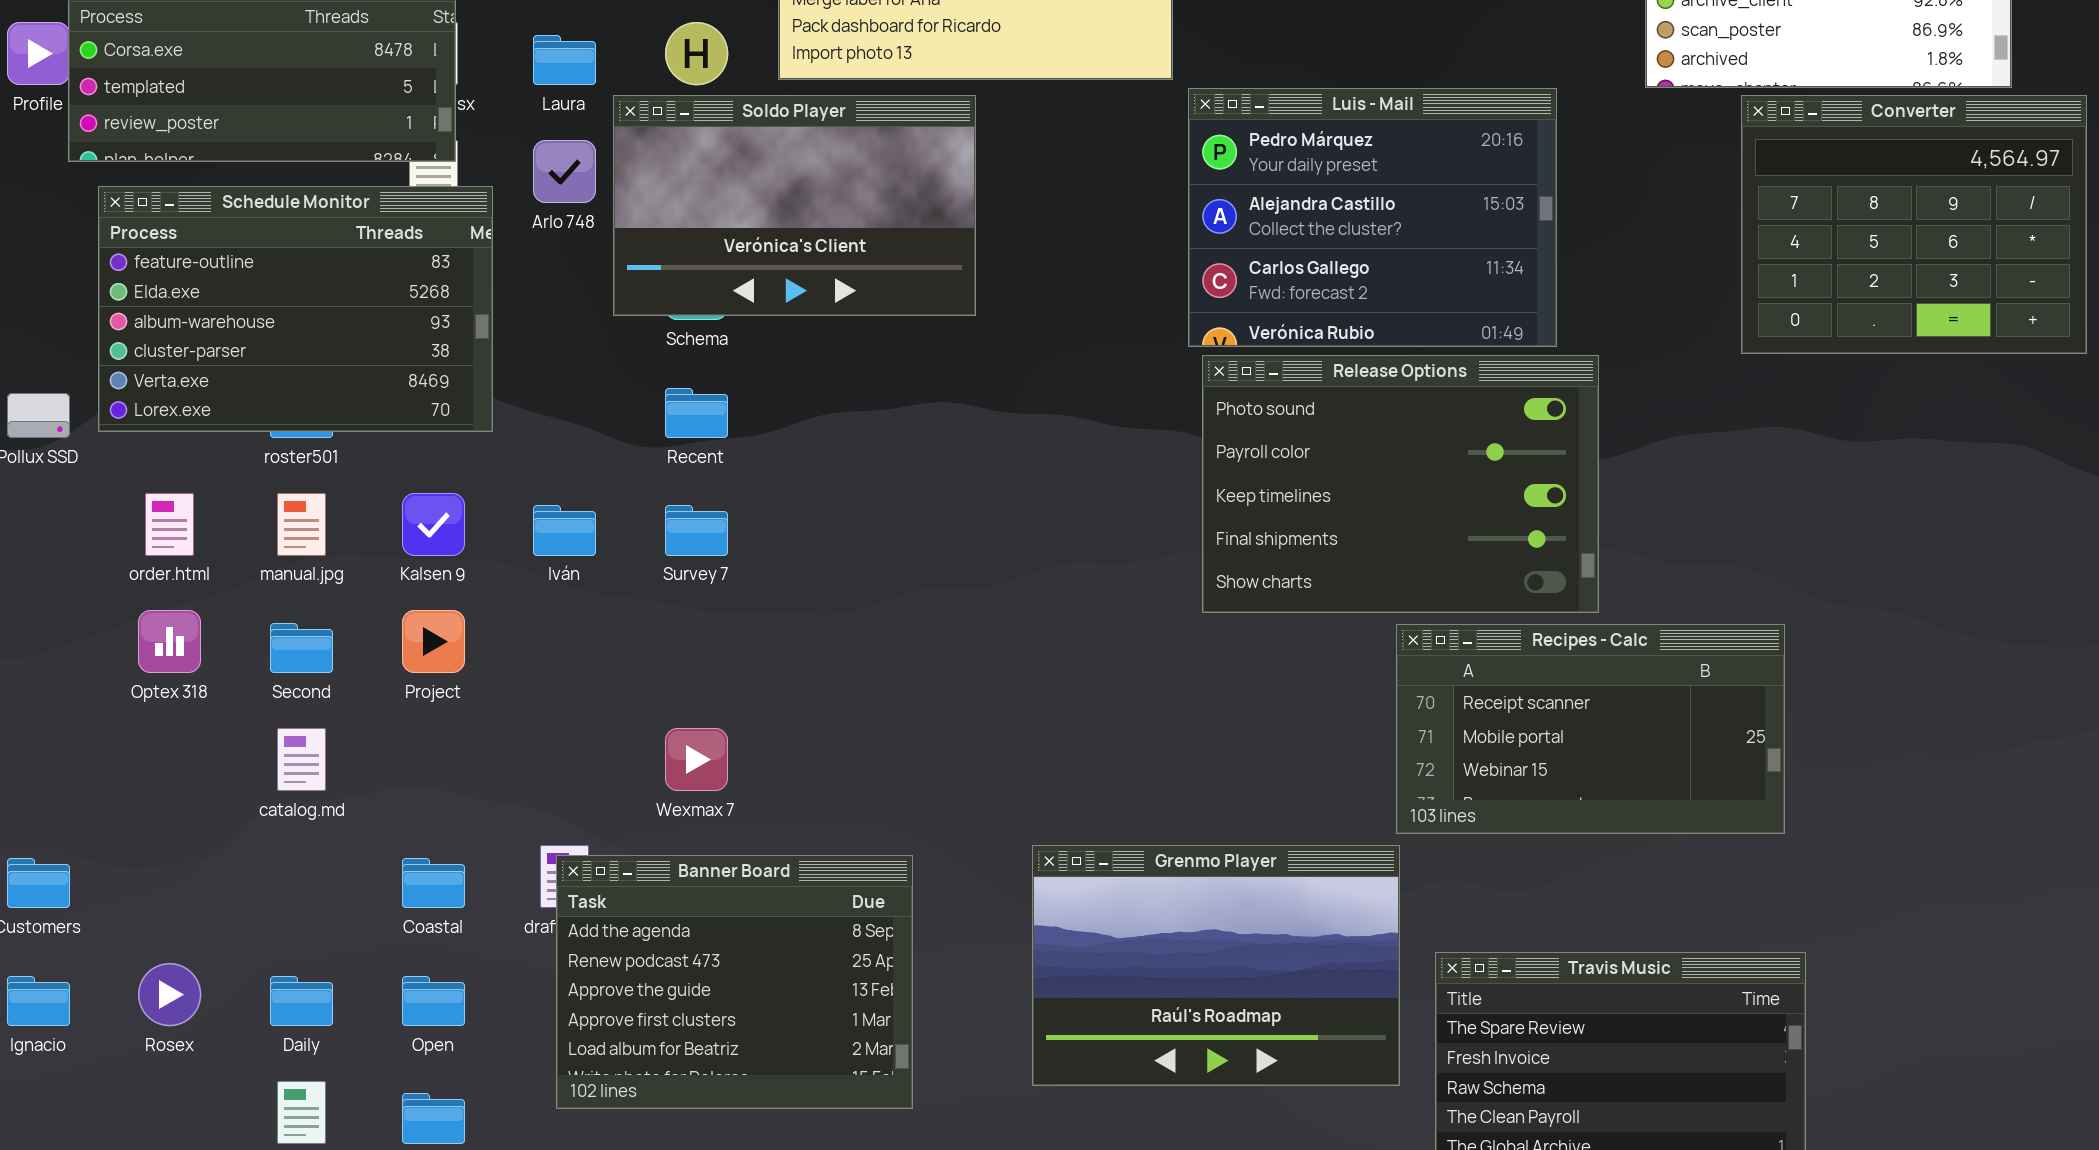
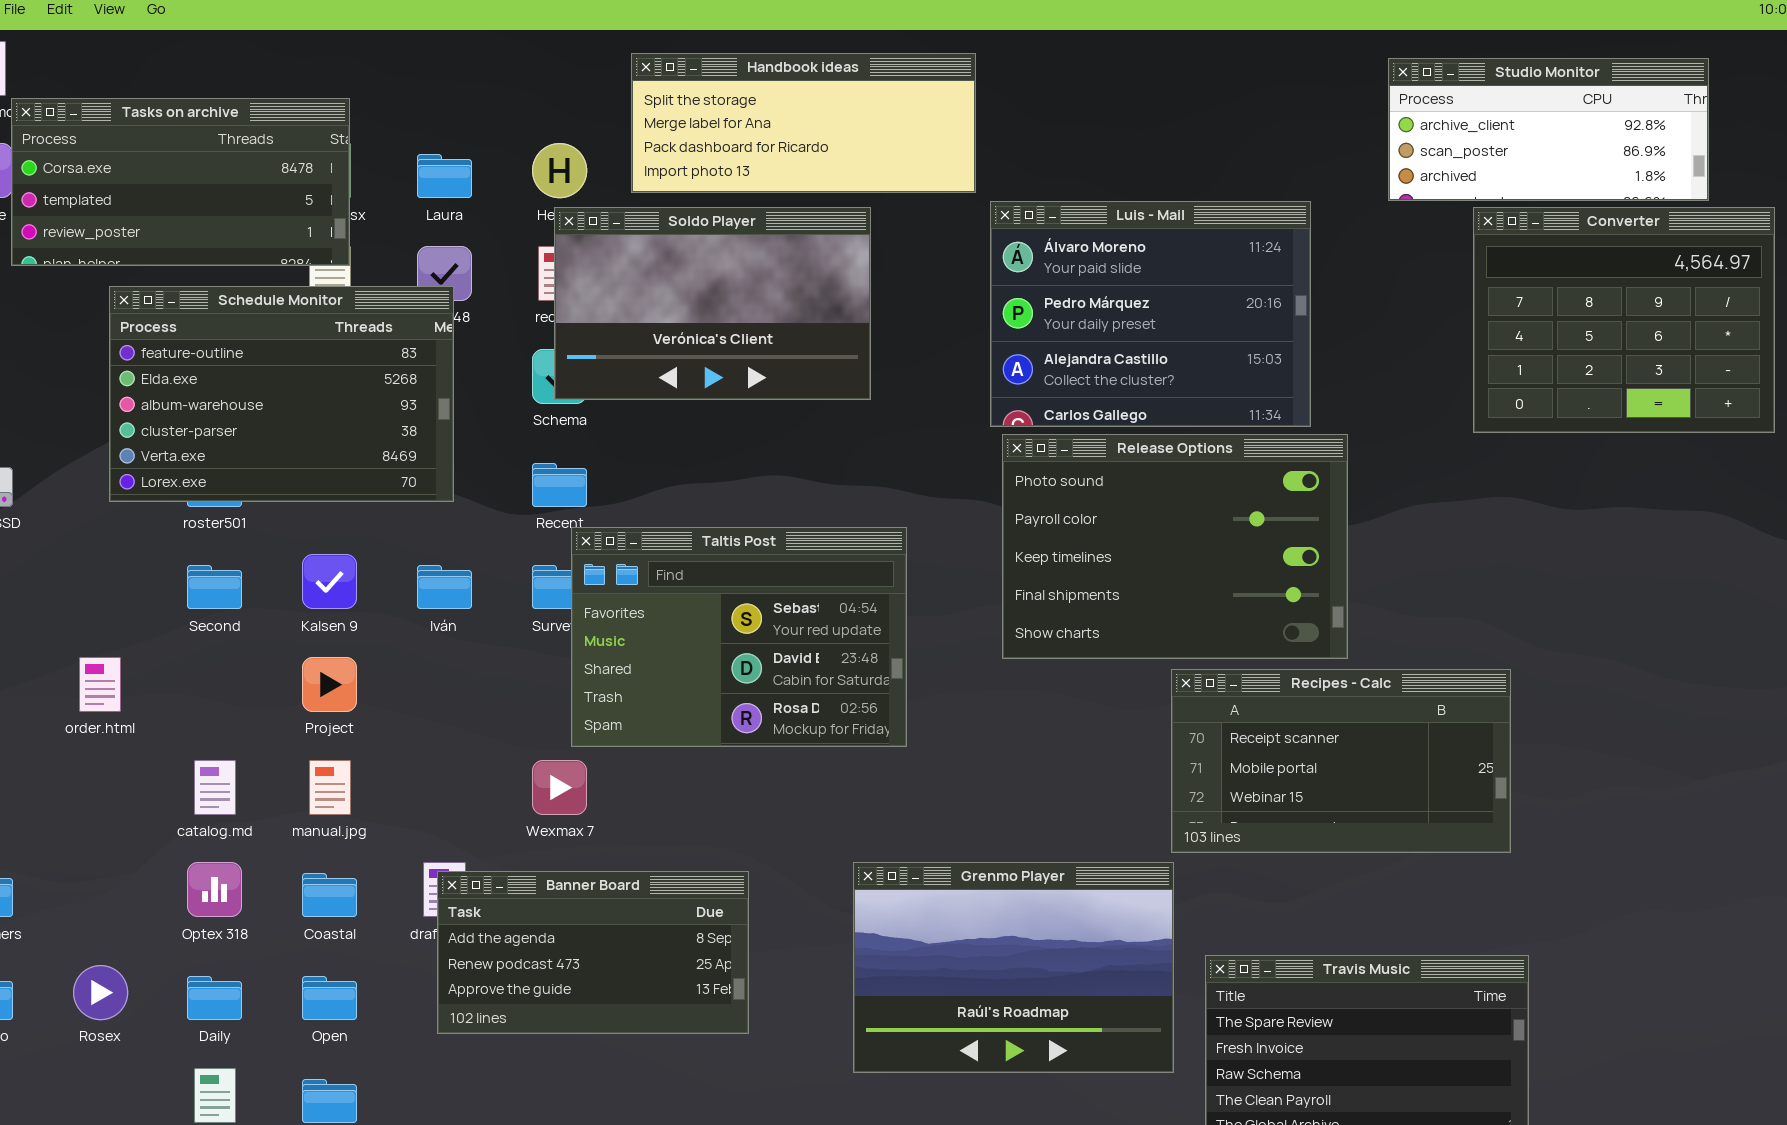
Luis - Mail: [1188,88,1557,347] -> [990,201,1311,427], scrolled up 1 row
Soldo Player: [613,95,976,316] -> [554,207,871,400], moved
Schedule Monitor: [98,186,493,432] -> [109,286,454,502], moved
Taltis Post: none -> [571,527,907,747], opened
order.html: [145,493,194,556] -> [79,657,121,712], moved
manual.jpg: [277,493,326,556] -> [309,760,351,815], moved
Optex 318: [138,610,201,673] -> [187,862,242,917], moved
Second: [270,623,333,673] -> [187,565,242,609], moved
Banner Board: [556,855,913,1109] -> [437,871,749,1034], resized

